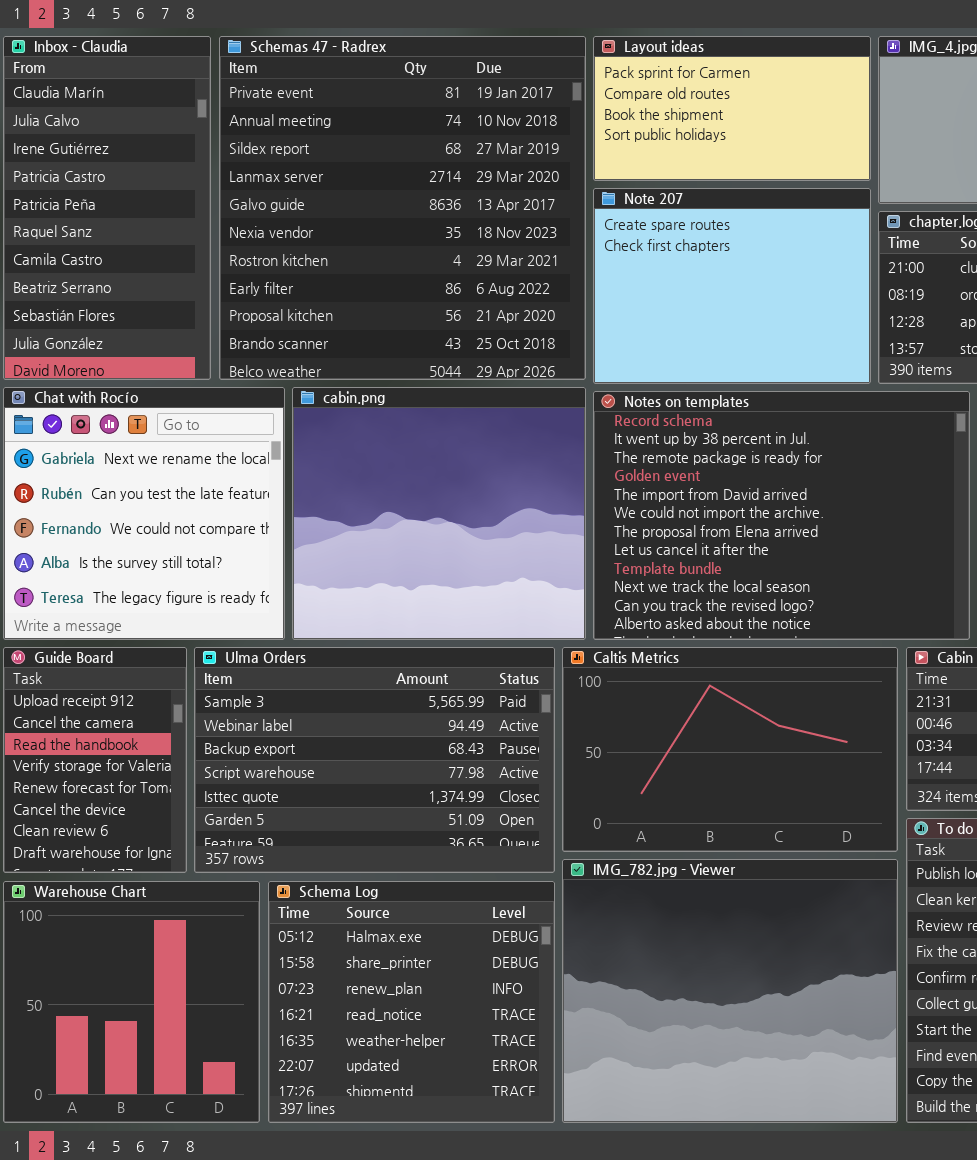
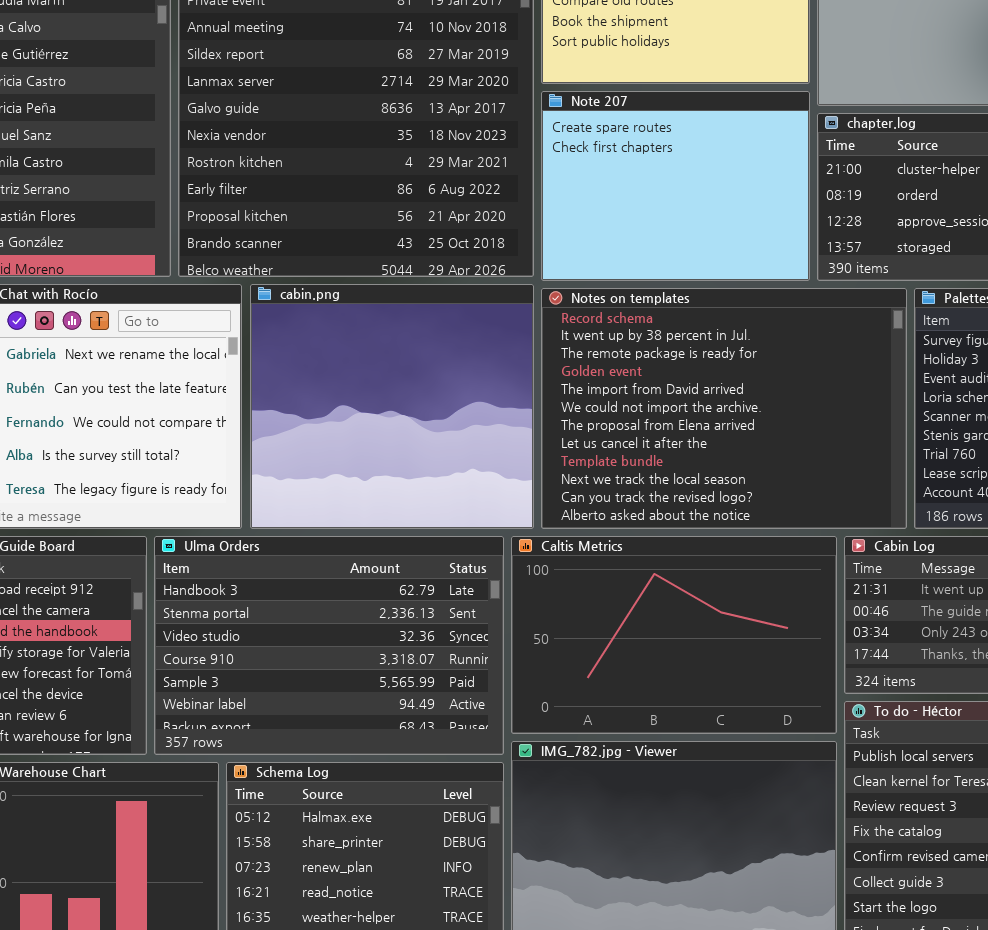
Ulma Orders: [194,647,555,873] -> [154,536,504,755], scrolled up 4 rows

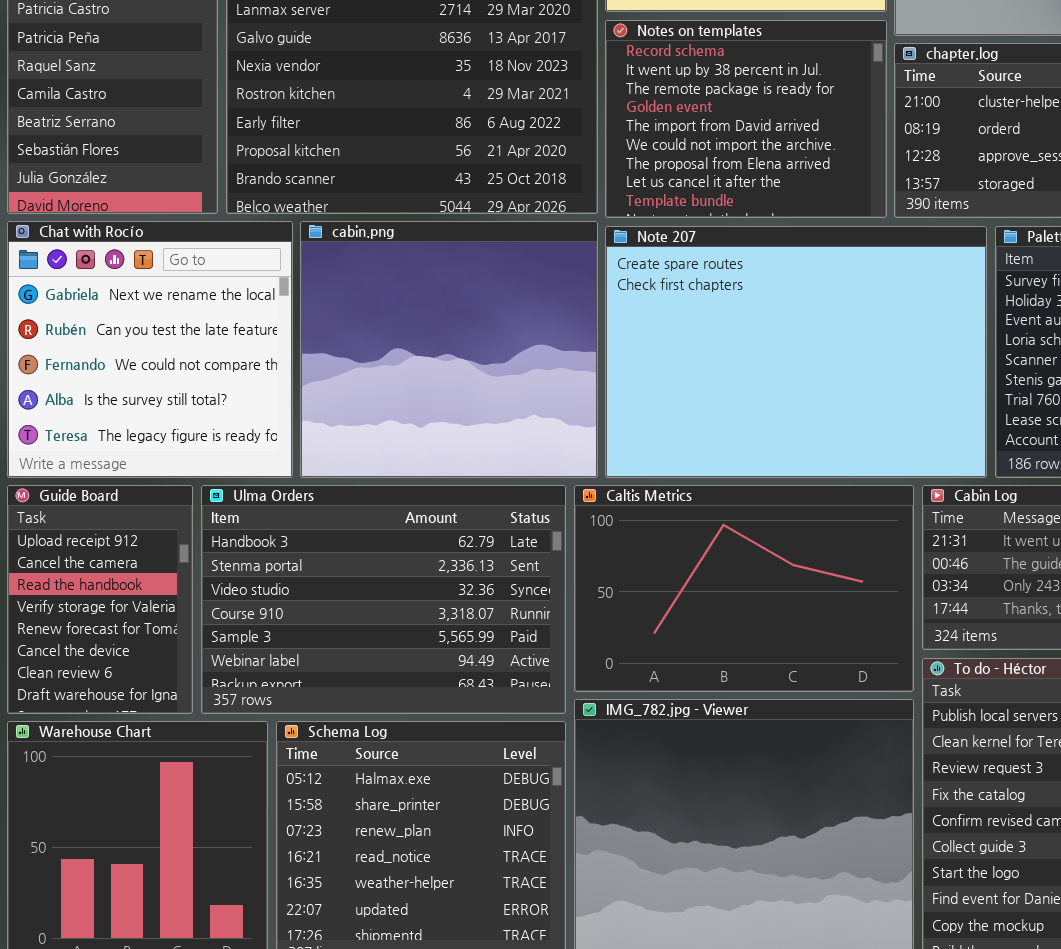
Note 207: [541,91,810,281] -> [605,226,987,478], moved, resized
Notes on templates: [541,288,907,529] -> [605,20,887,218], moved, resized

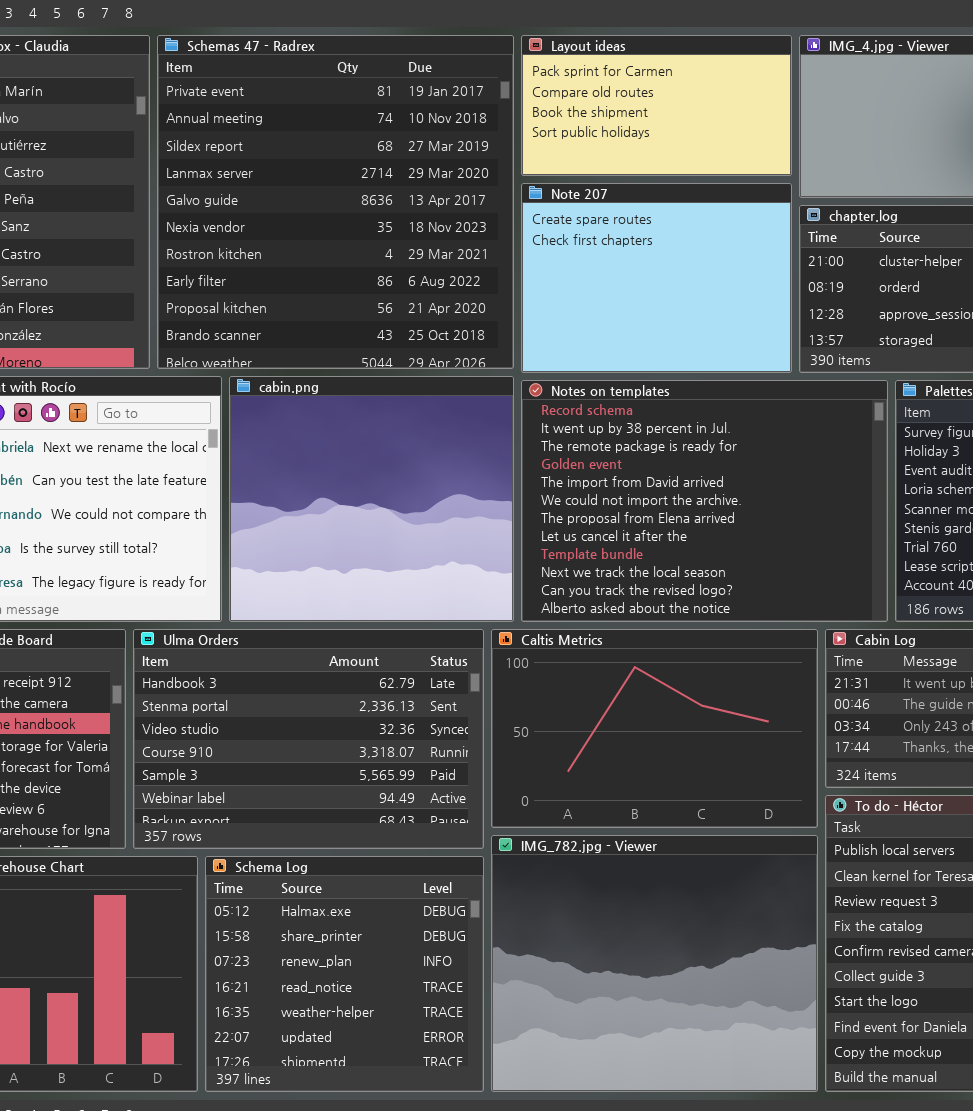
Notes on templates: [605,20,887,218] -> [521,380,888,622], moved, resized
Note 207: [605,226,987,478] -> [521,183,792,373], moved, resized

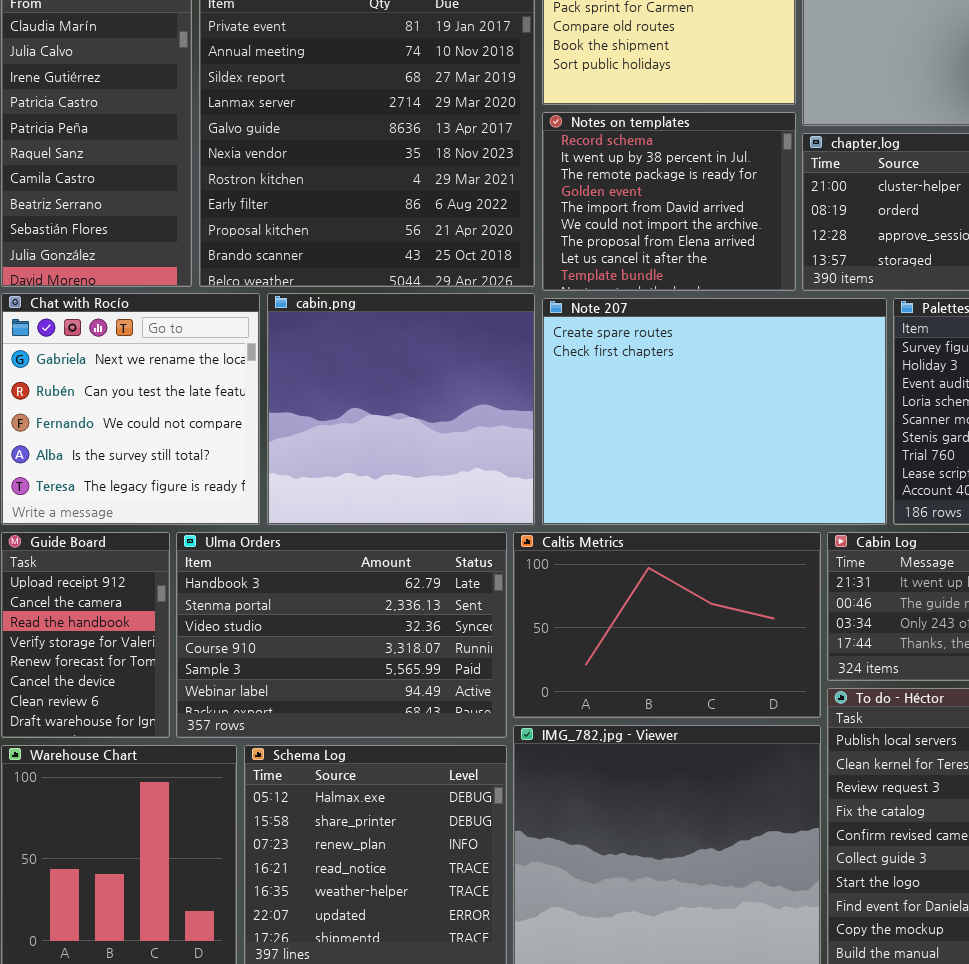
Note 207: [521,183,792,373] -> [542,298,887,525], moved, resized
Notes on templates: [521,380,888,622] -> [542,112,796,291], moved, resized

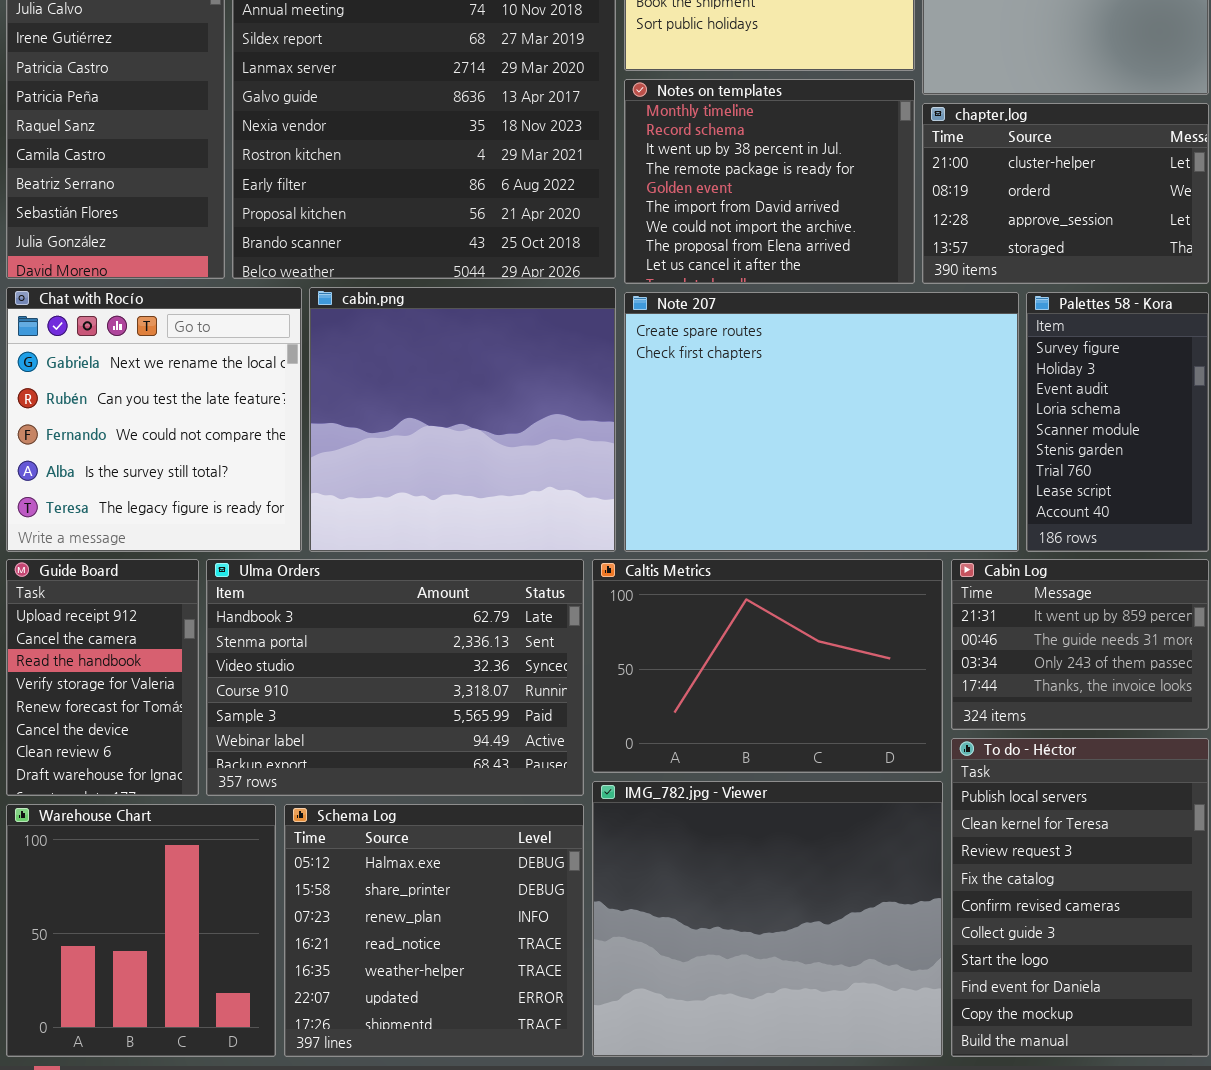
Notes on templates: [542,112,796,291] -> [624,79,915,284], scrolled up 1 row

